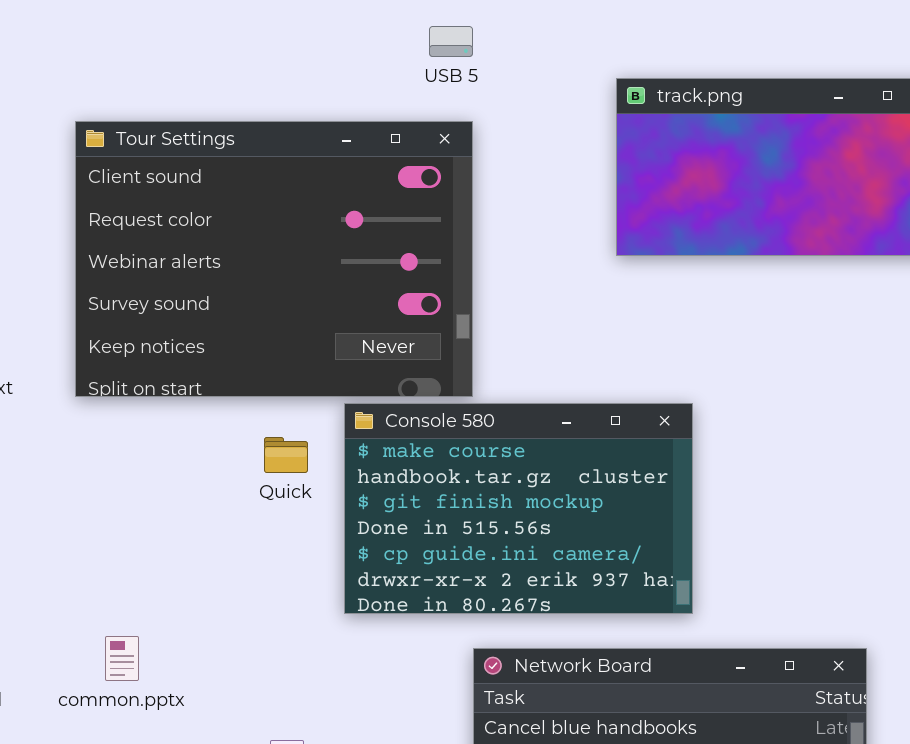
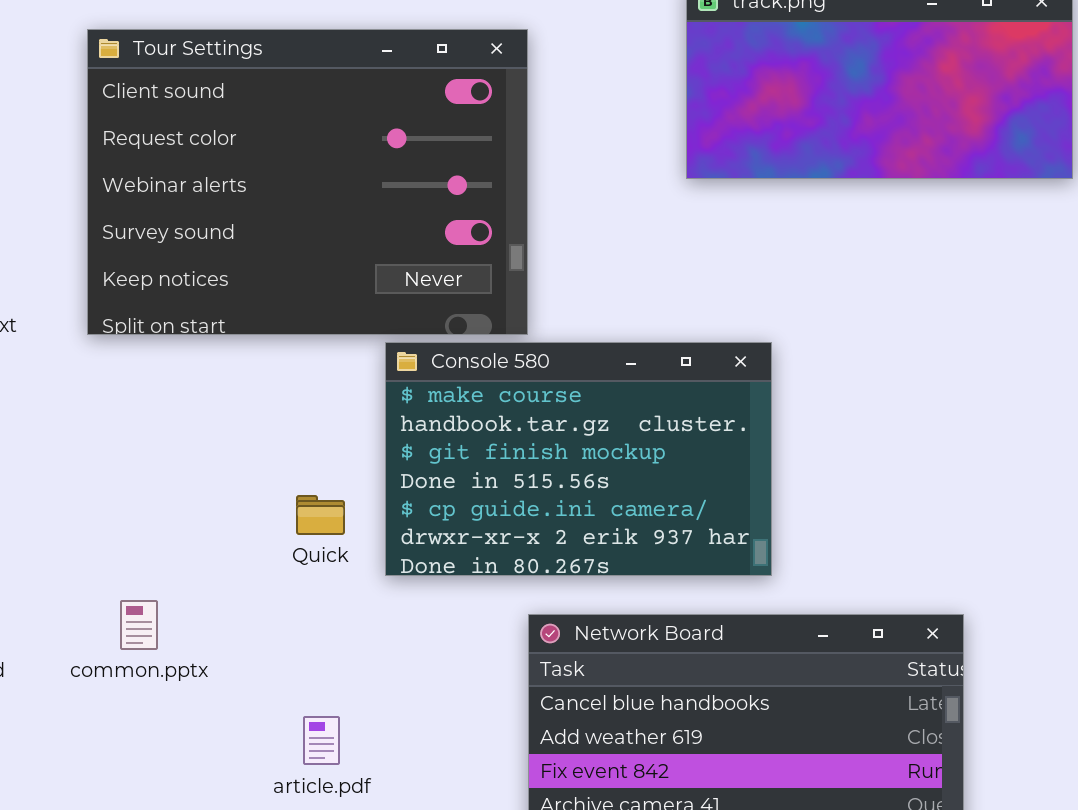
Quick: [264,437,308,473] -> [296,495,345,535], moved

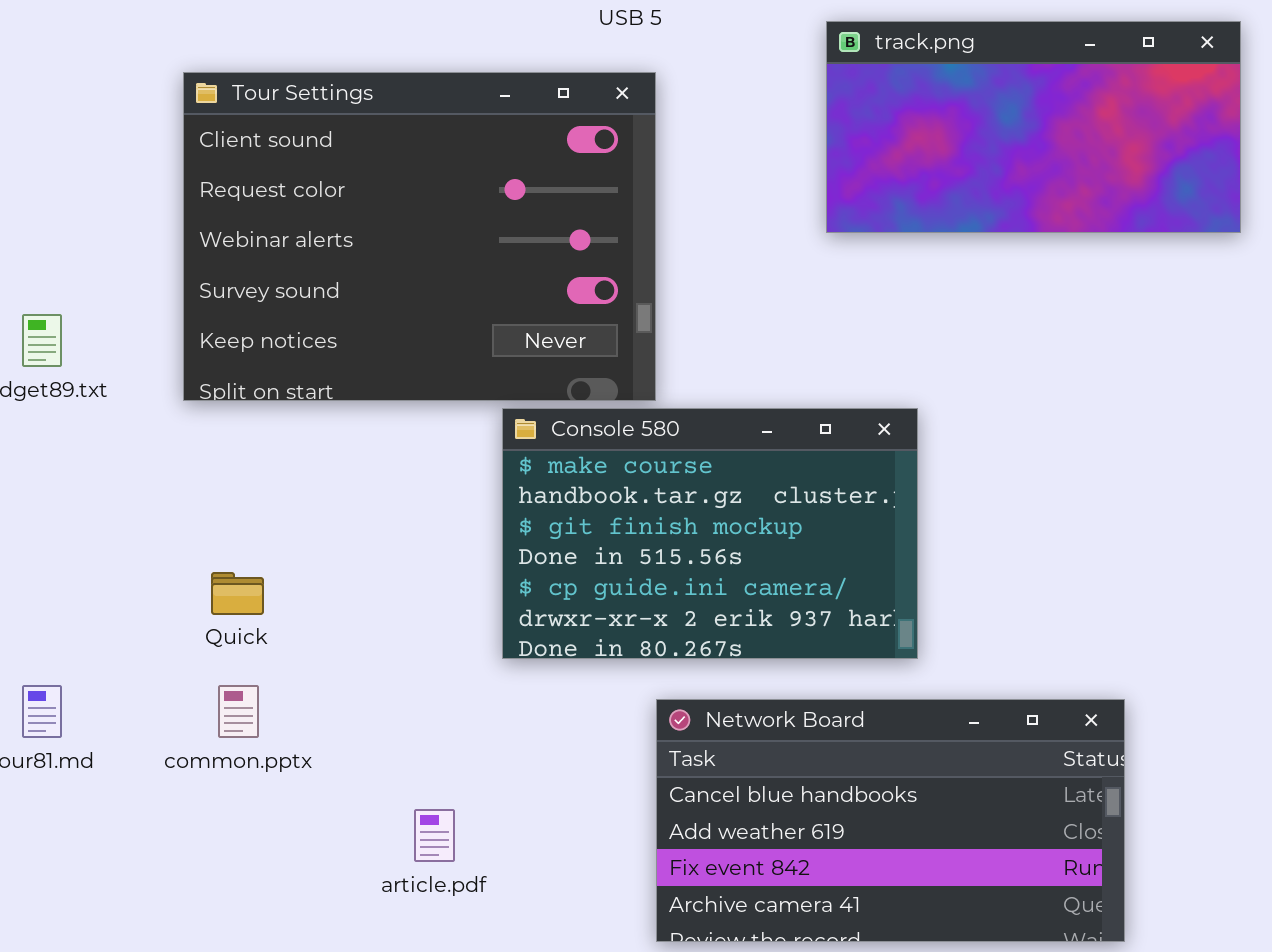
Quick: [296,495,345,535] -> [211,572,264,615], moved

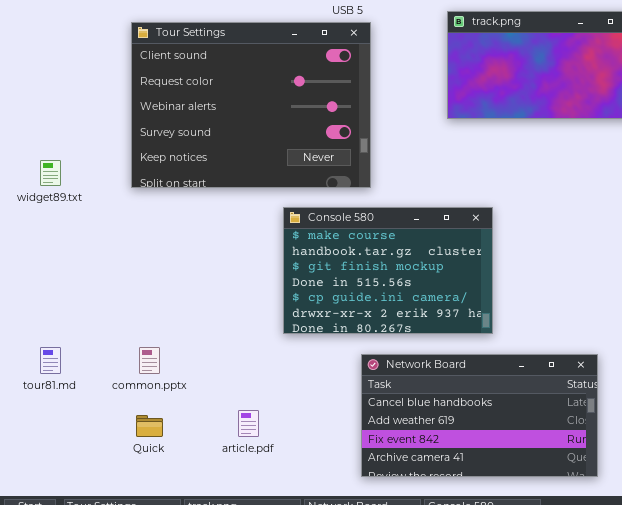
Tour Settings: [183,72,656,401] -> [131,22,371,188], moved
Quick: [211,572,264,615] -> [136,415,163,437], moved

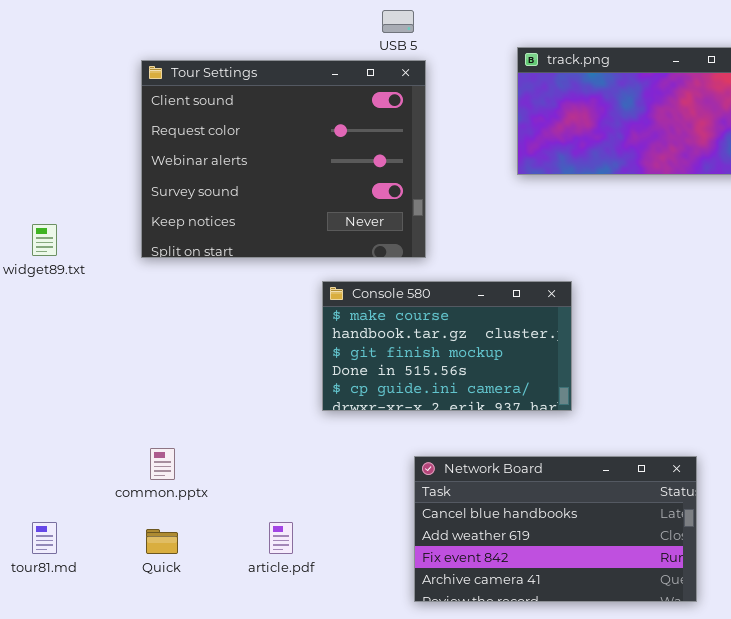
Console 580: [283,207,493,334] -> [322,281,572,411], resized
tour81.md: [40,347,61,374] -> [32,522,57,554], moved

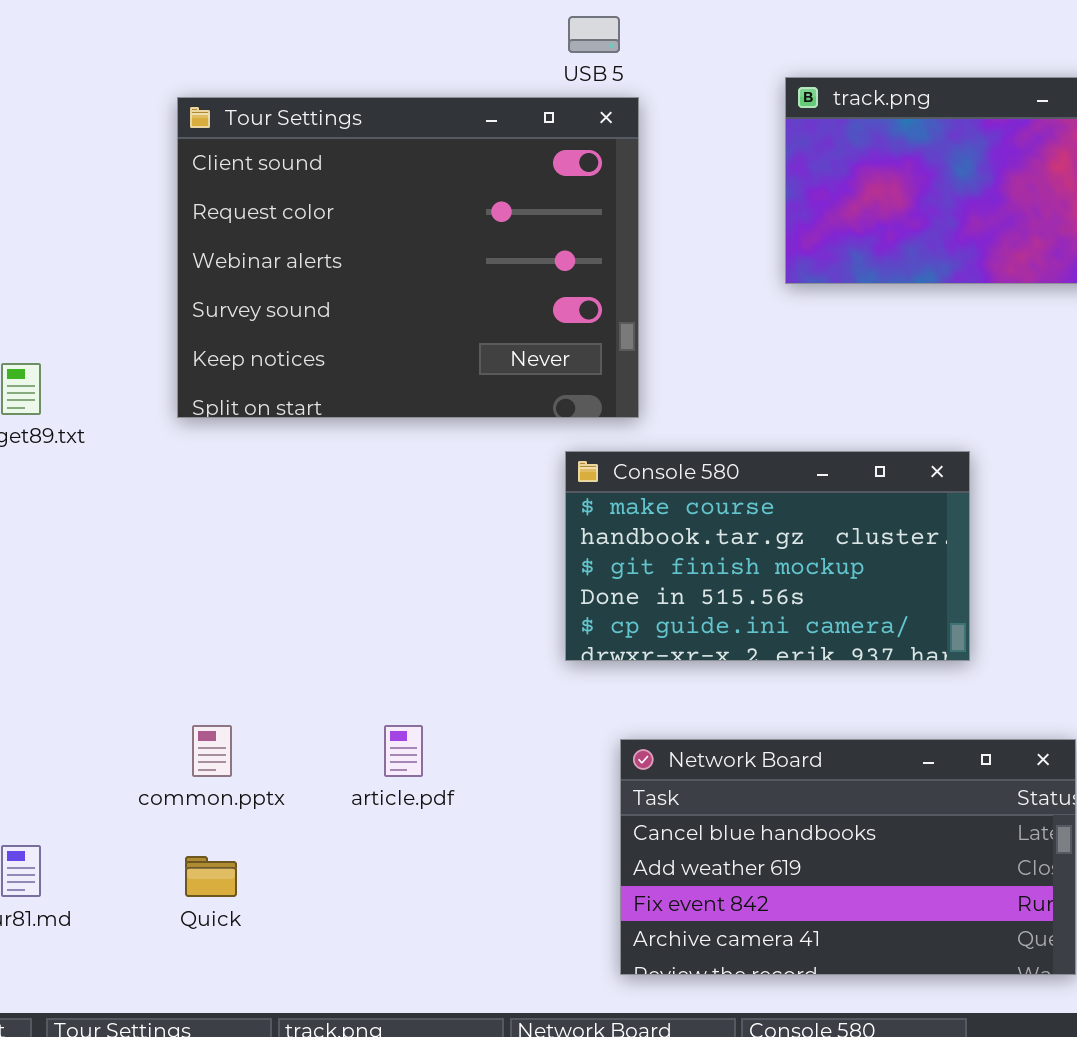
Console 580: [322,281,572,411] -> [565,451,970,661], moved
article.pdf: [269,522,293,554] -> [384,725,423,777], moved

